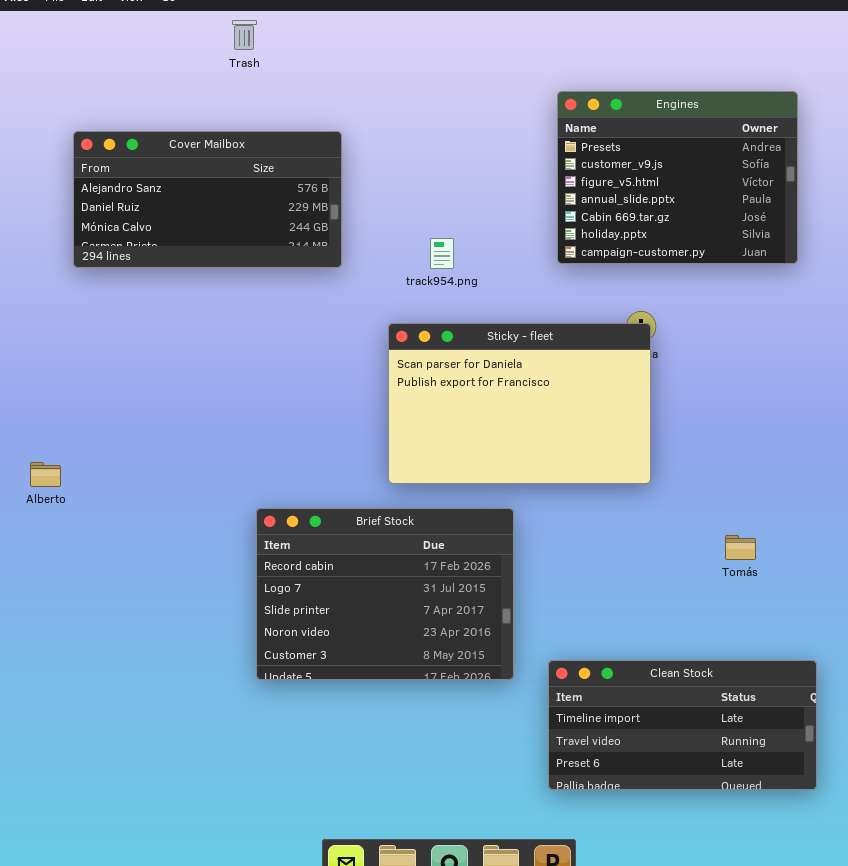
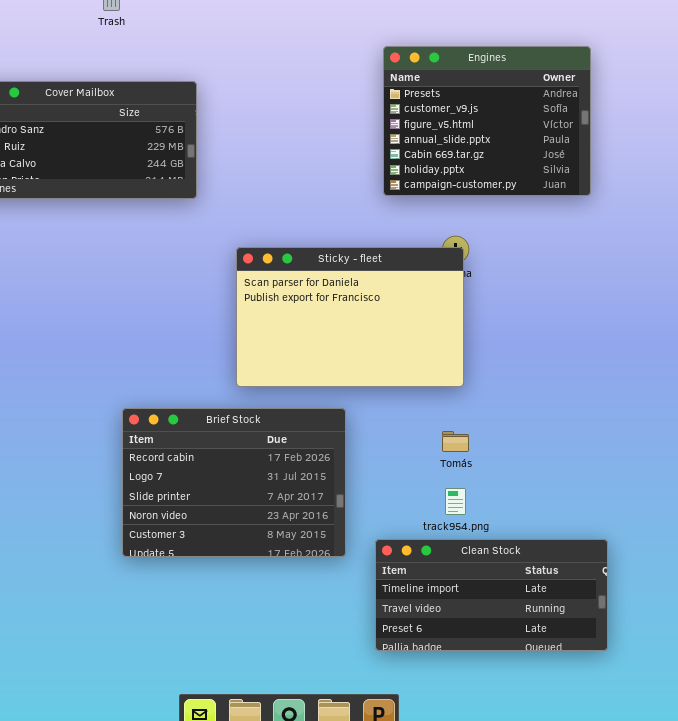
track954.png: [430,238,454,269] -> [445,488,466,515], moved
Tomás: [725,535,756,560] -> [442,431,469,452], moved

